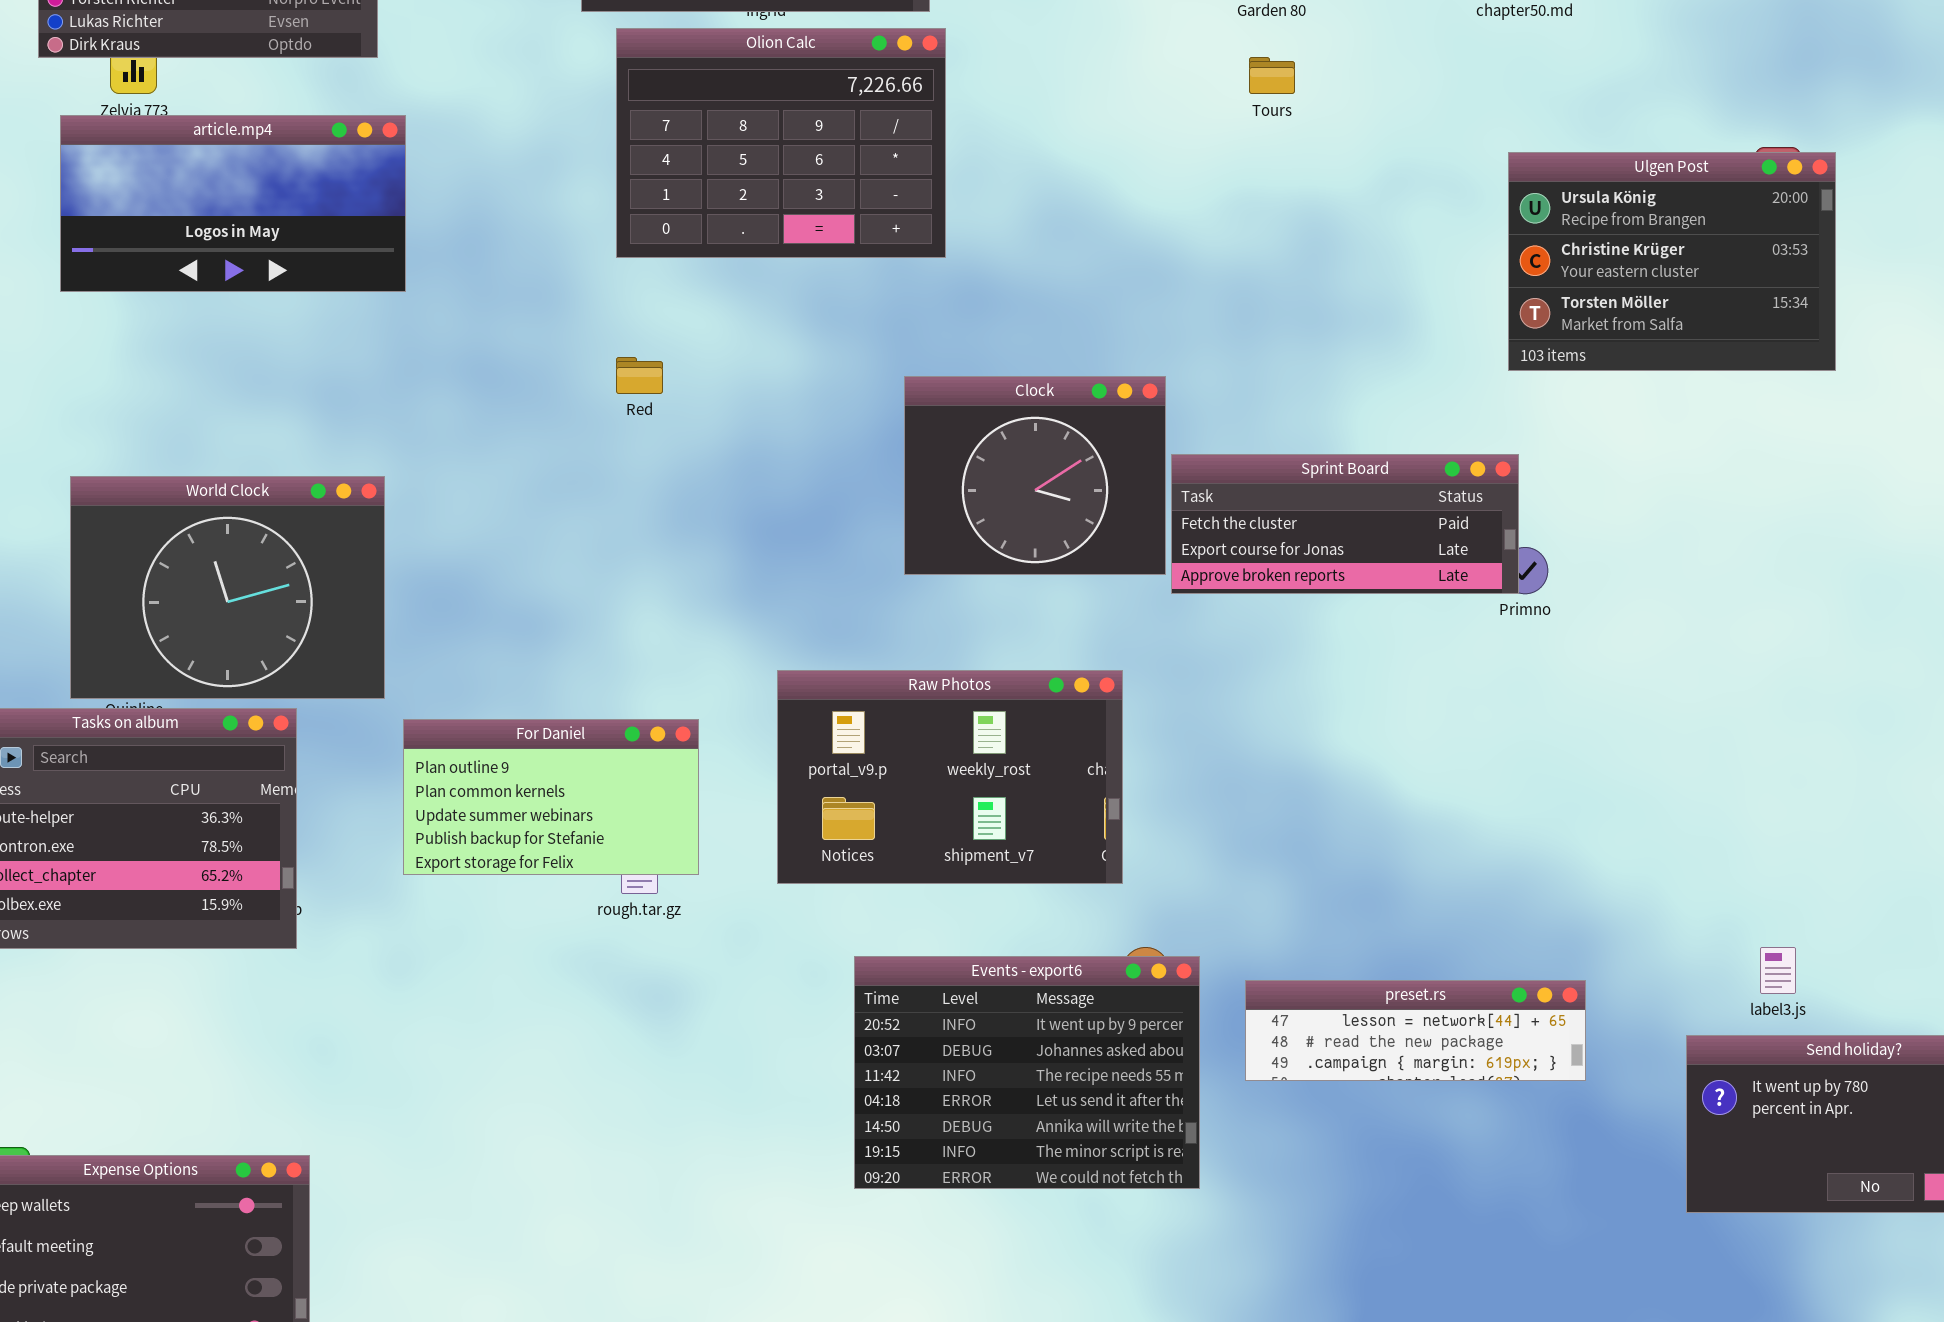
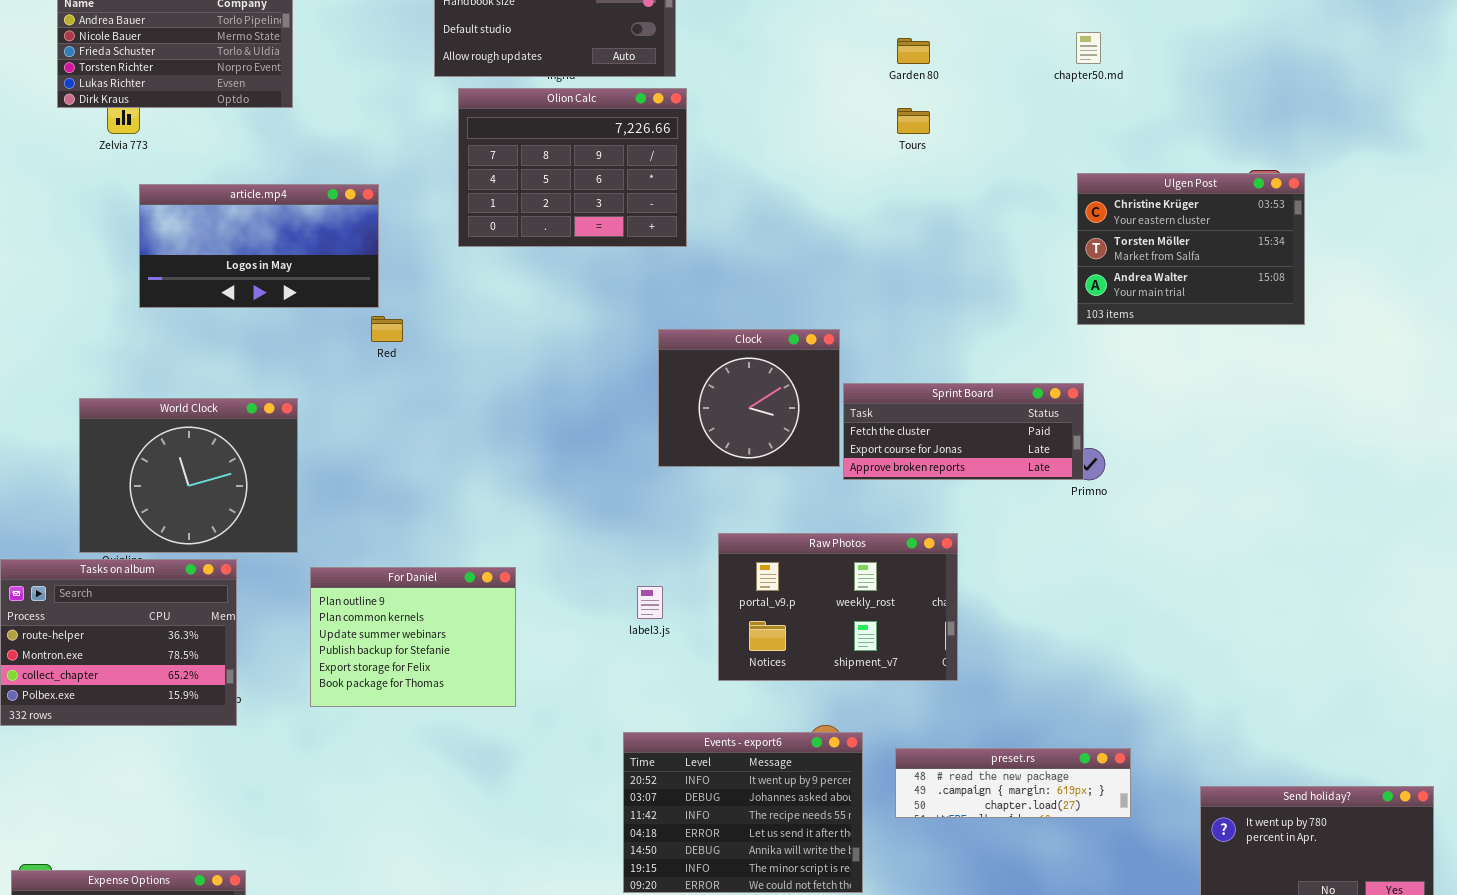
article.mp4: [60,115,406,292] -> [139,184,379,308], moved
Ulgen Post: [1508,152,1836,371] -> [1077,173,1305,325], scrolled down 1 row
Red: [616,357,663,394] -> [371,316,403,342], moved
Raw Photos: [777,670,1123,884] -> [718,533,958,681], moved
For Daniel: [403,719,699,875] -> [310,567,516,707], resized
label3.js: [1760,947,1796,994] -> [637,586,663,619], moved
preset.rs: [1245,980,1586,1081] -> [895,748,1131,818], scrolled down 1 row

